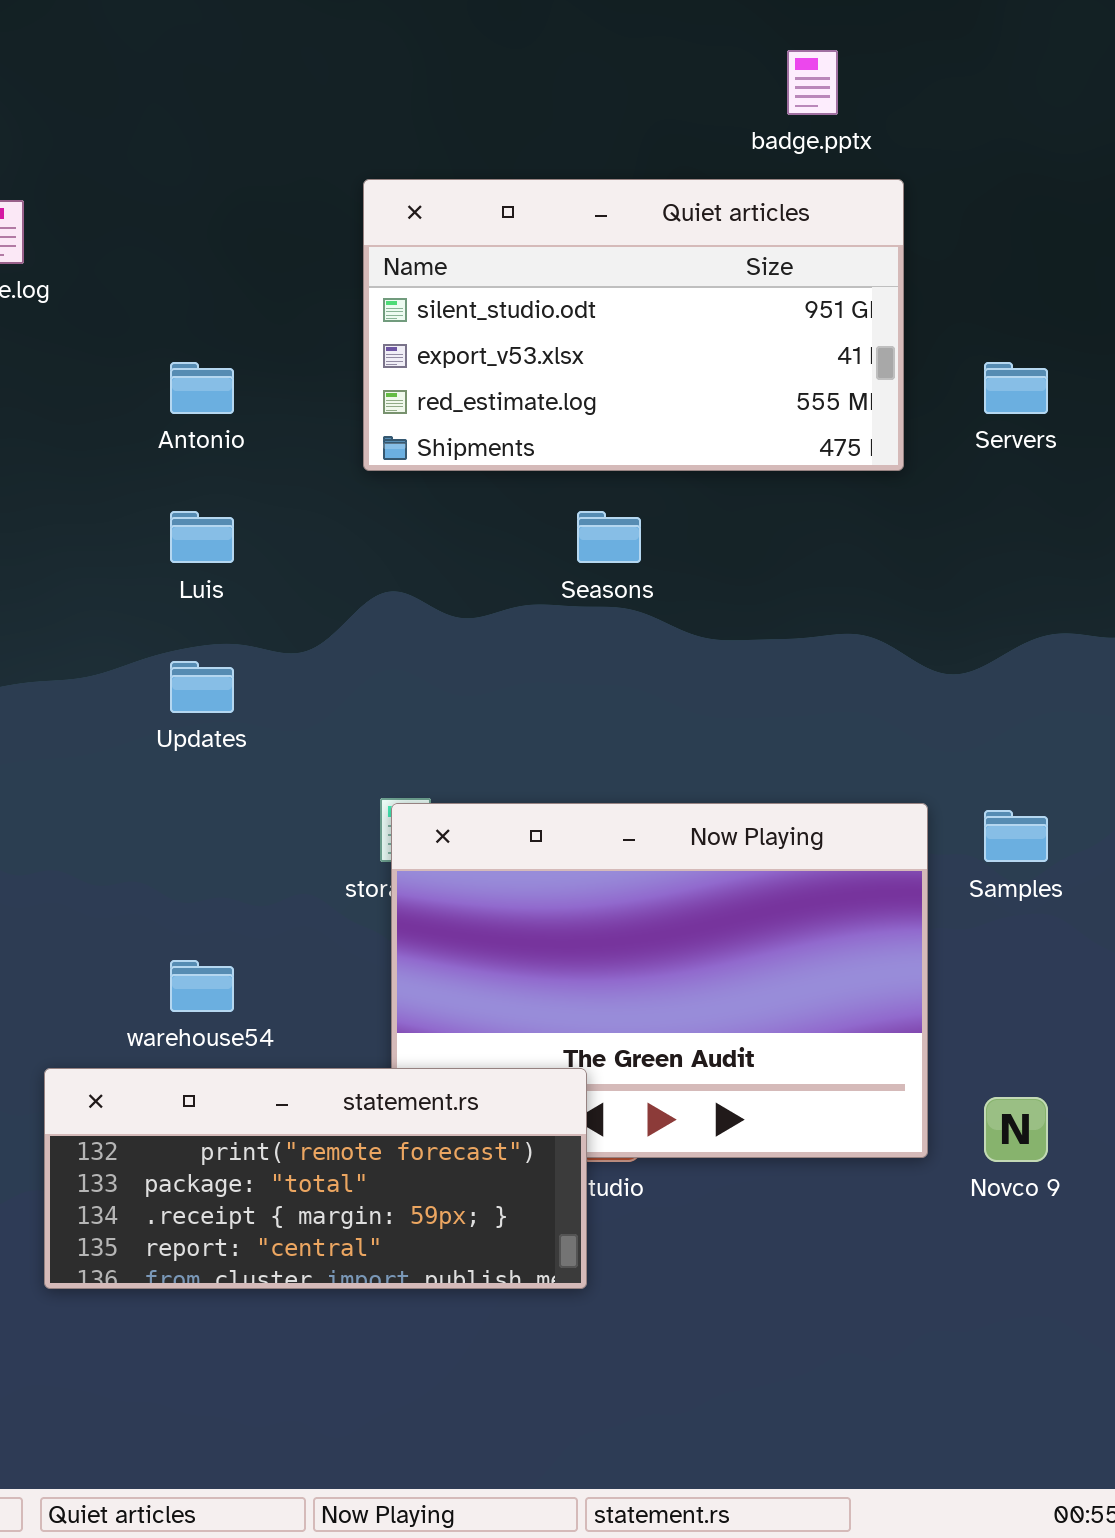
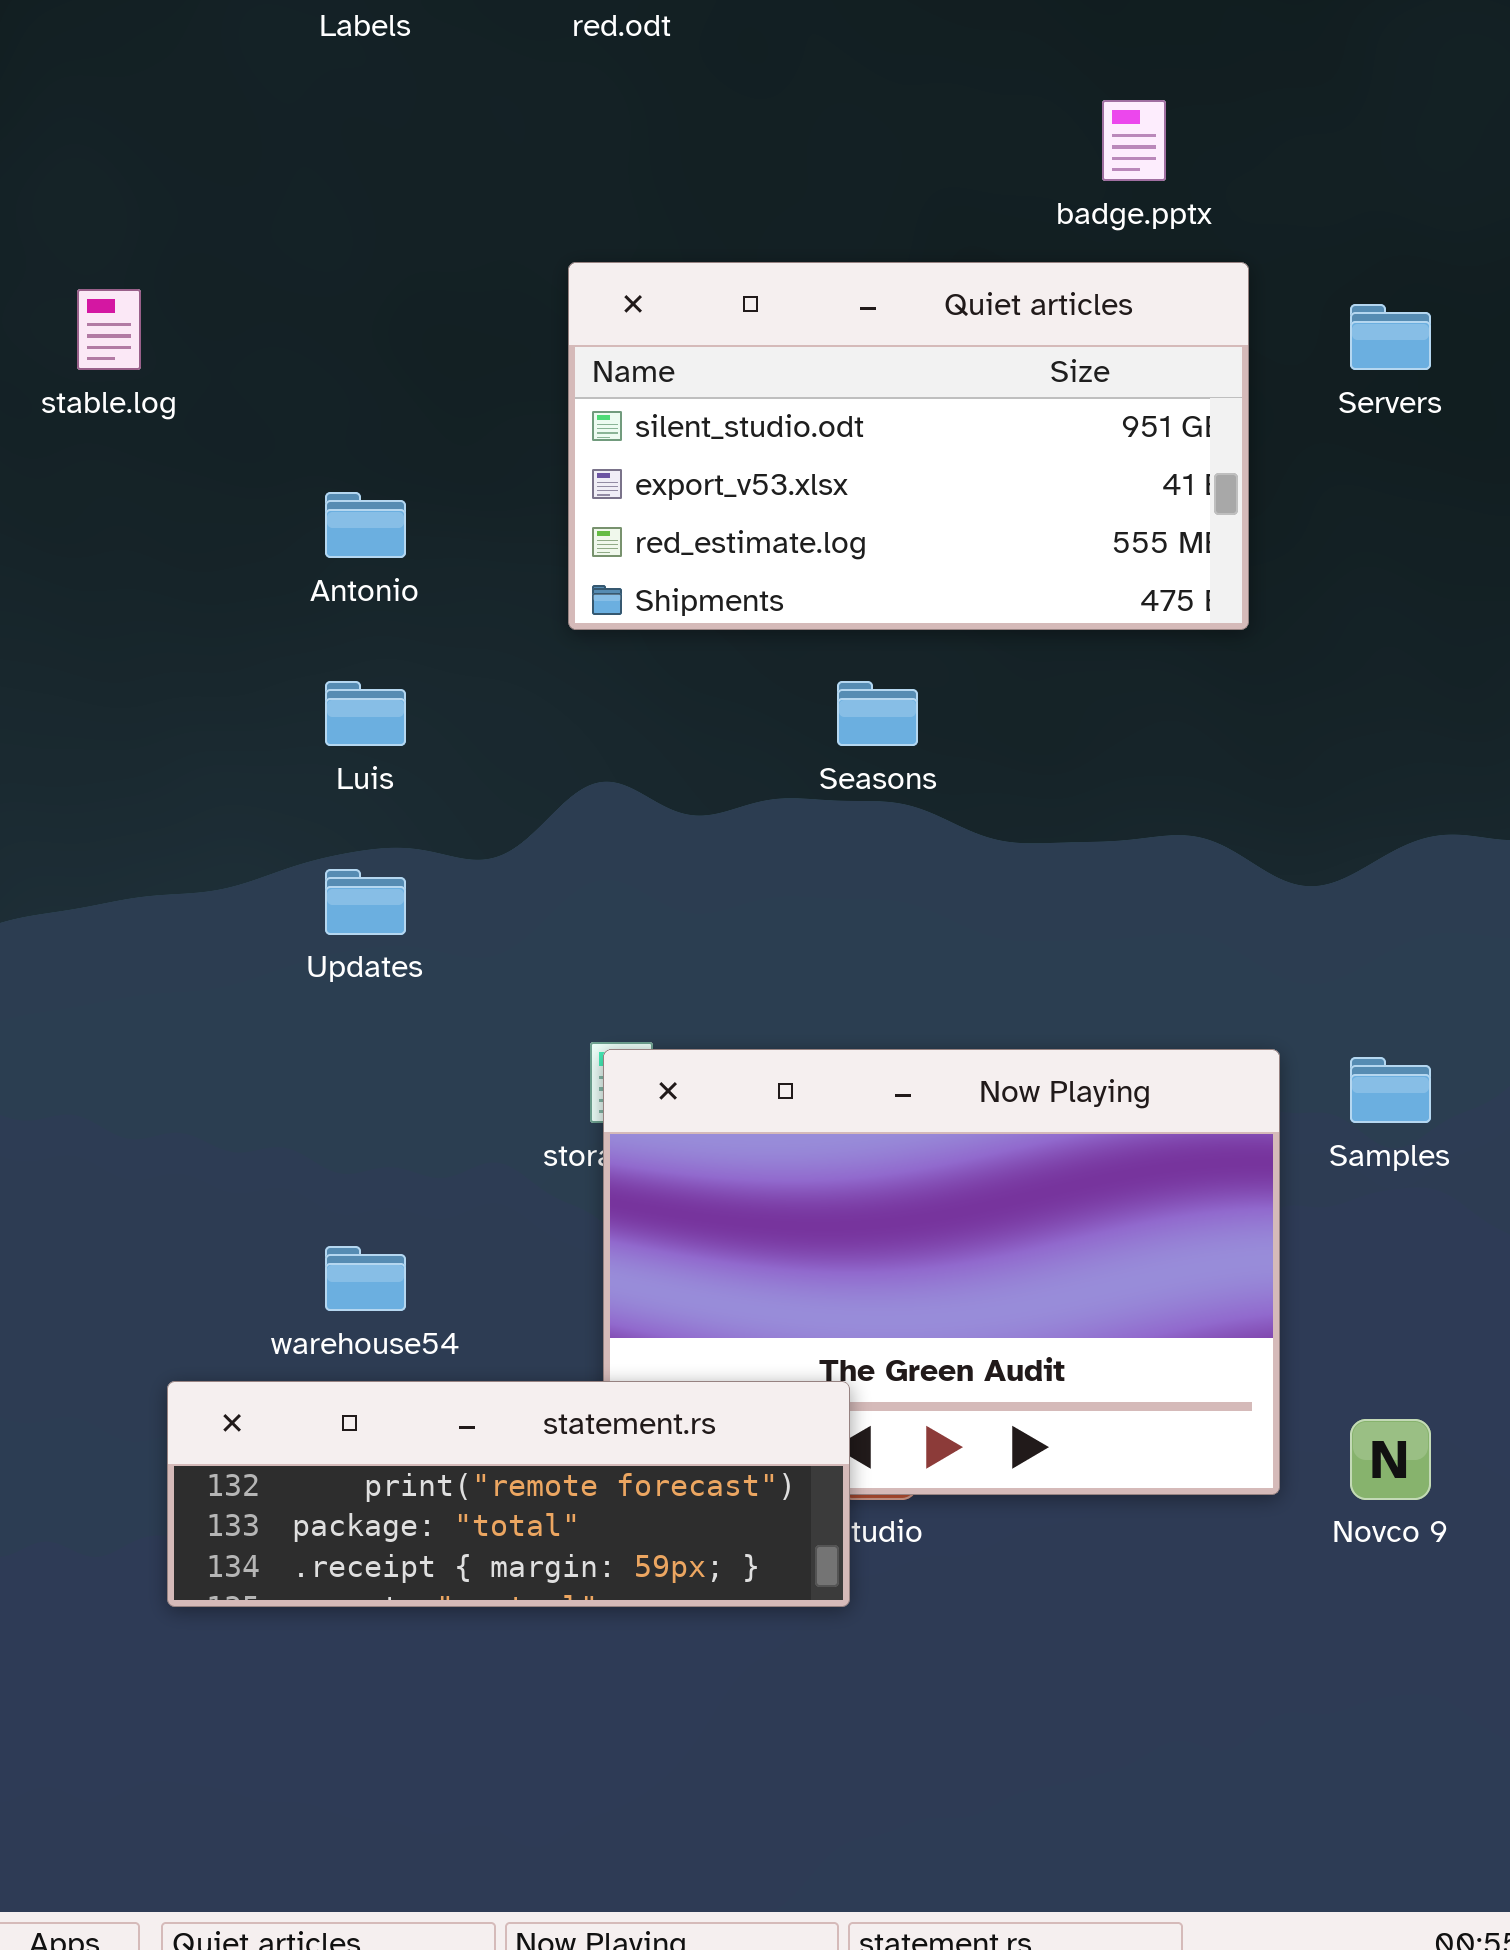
Servers: [984,362,1048,414] -> [1350,304,1431,370], moved
statement.rs: [44,1068,587,1289] -> [167,1381,850,1607], resized

